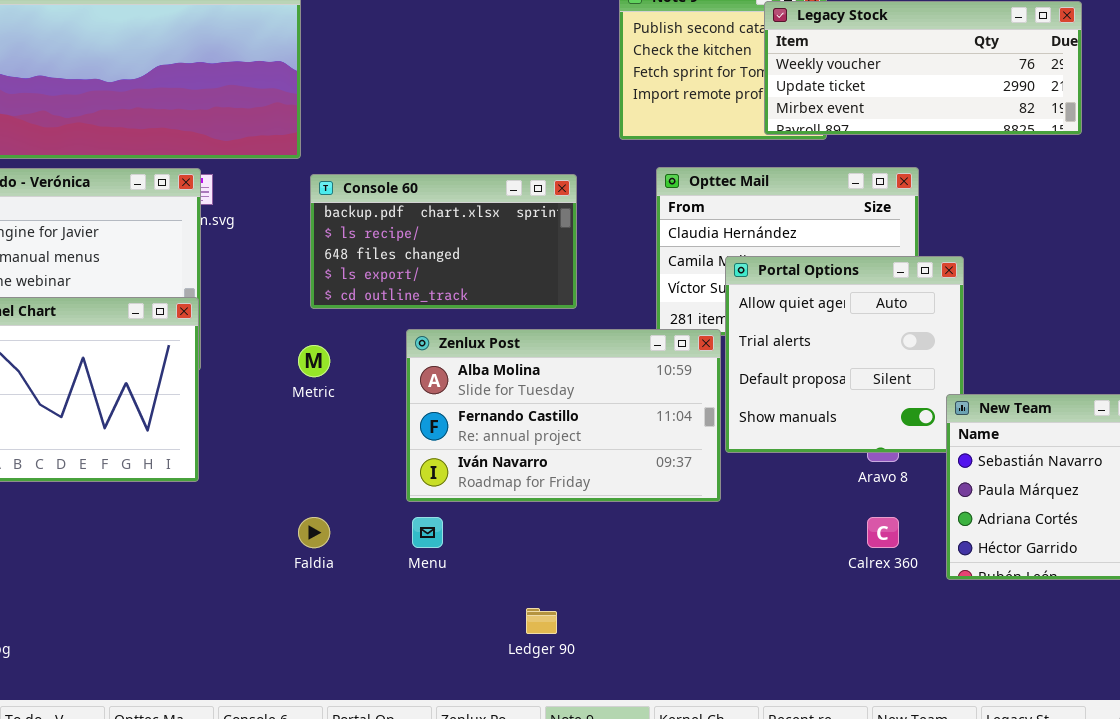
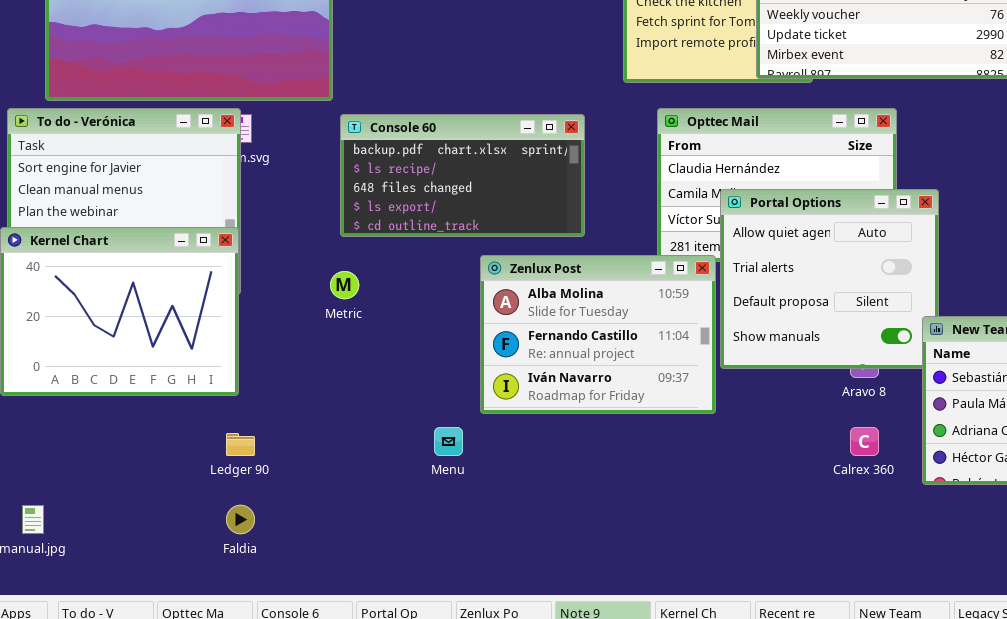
Zenlux Post: [406,329,721,502] -> [480,255,716,414], resized
Faldia: [298,517,330,548] -> [226,505,255,534], moved
Ledger 90: [526,608,557,634] -> [226,433,255,456], moved

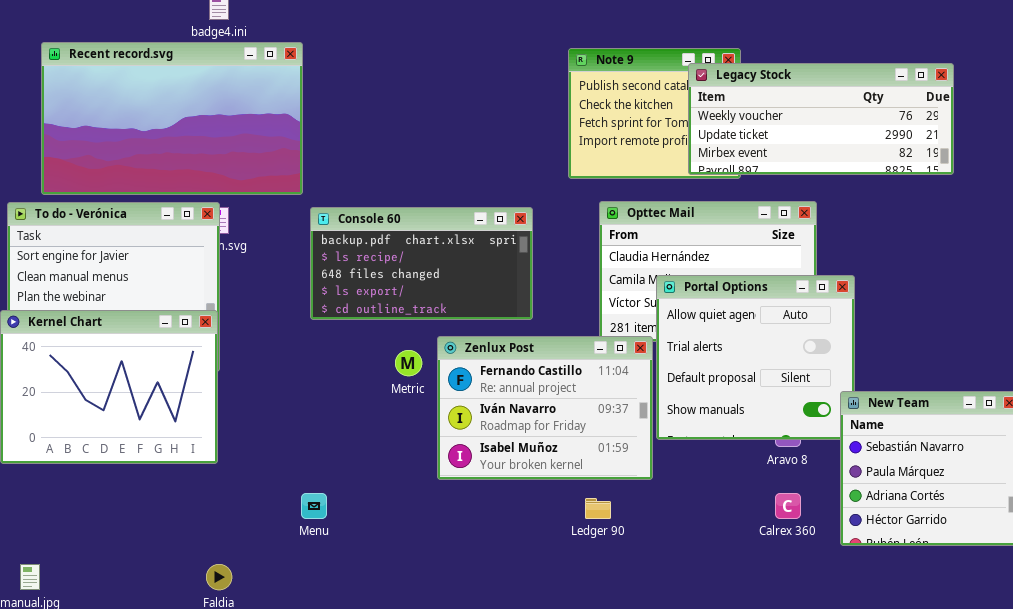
Zenlux Post: [480,255,716,414] -> [437,336,653,480], scrolled down 1 row
Metric: [330,271,359,299] -> [395,350,422,376], moved
Menu: [434,427,463,456] -> [301,493,327,519], moved
Ledger 90: [226,433,255,456] -> [585,498,611,519], moved

